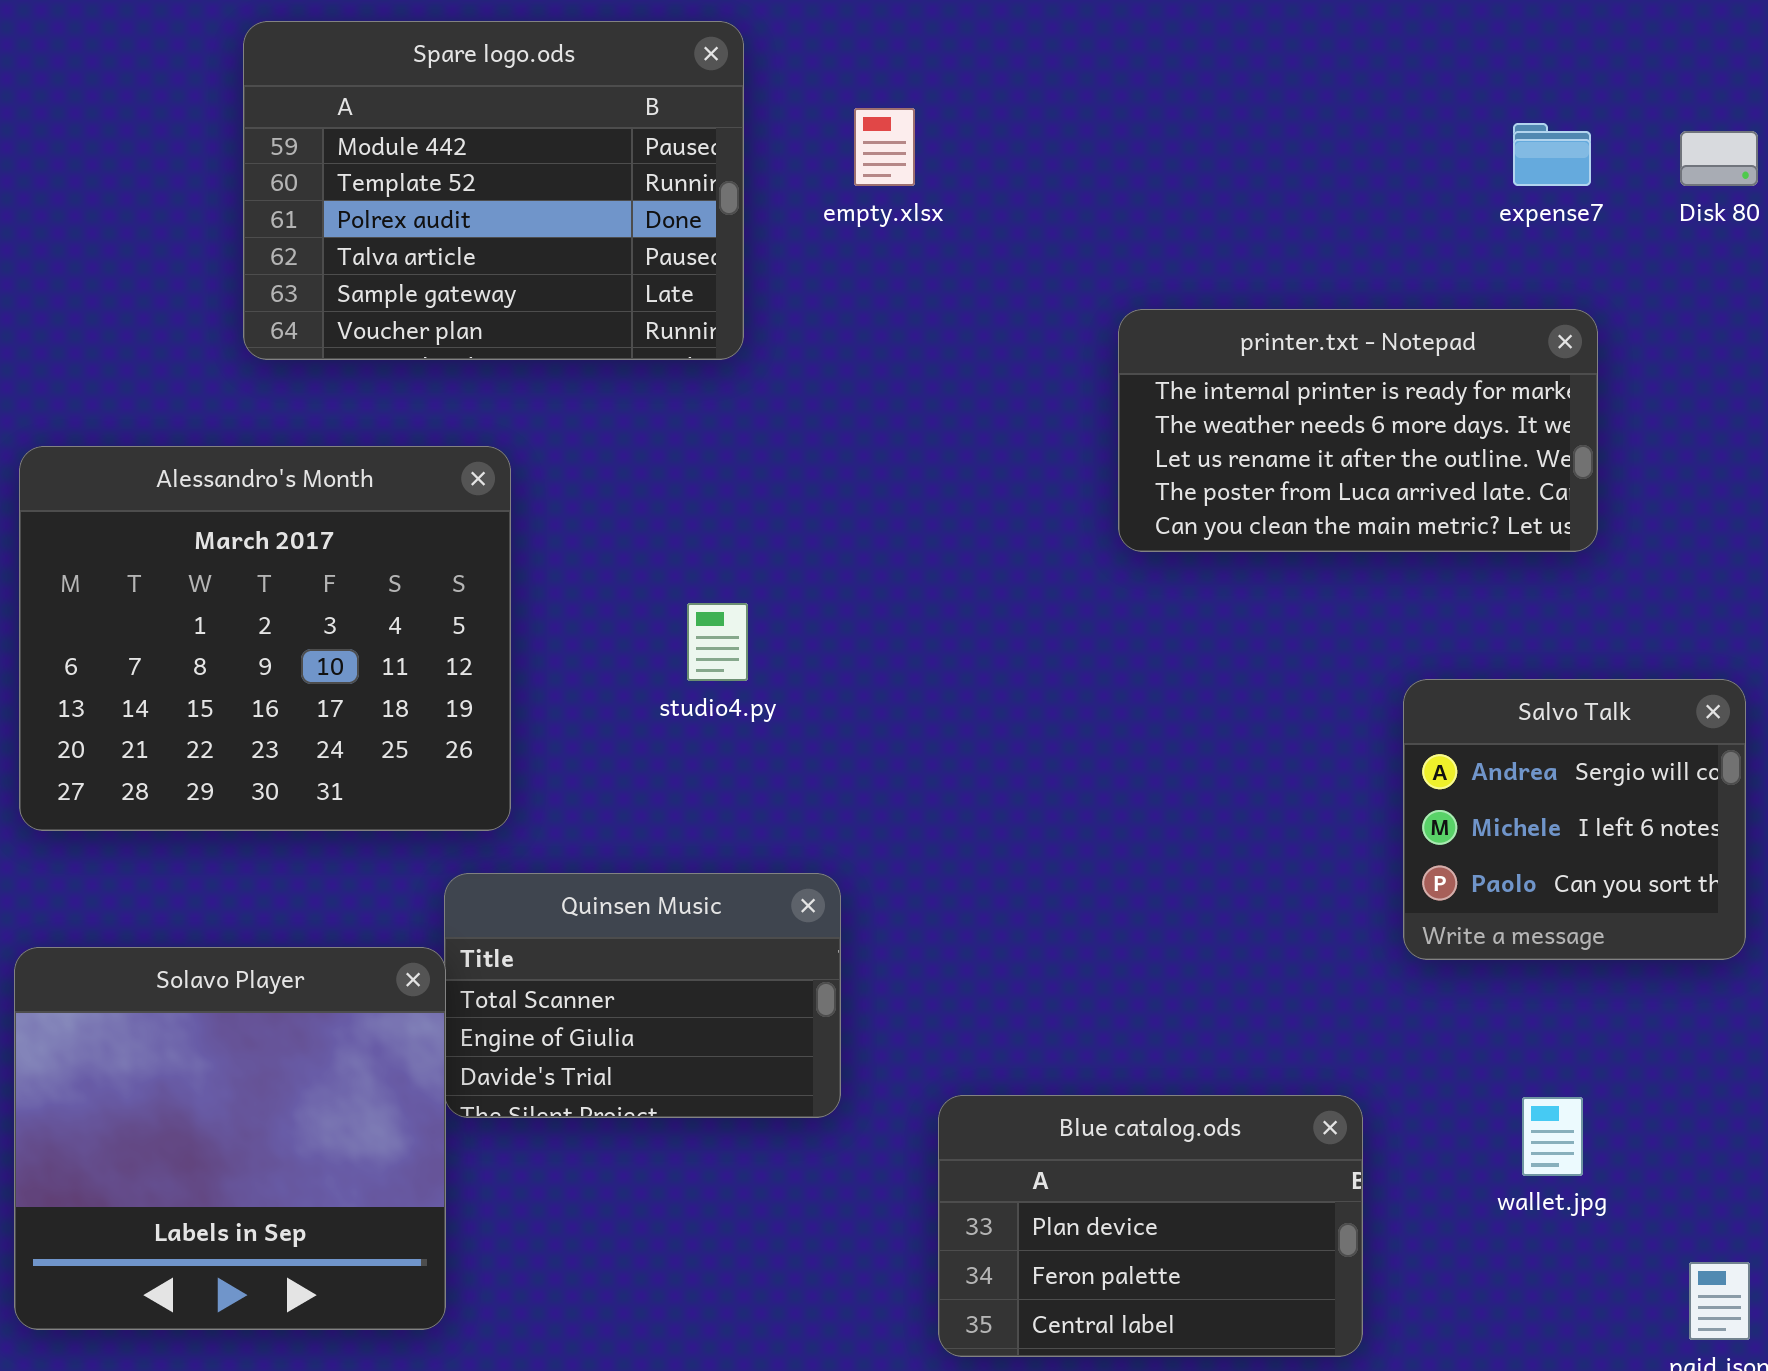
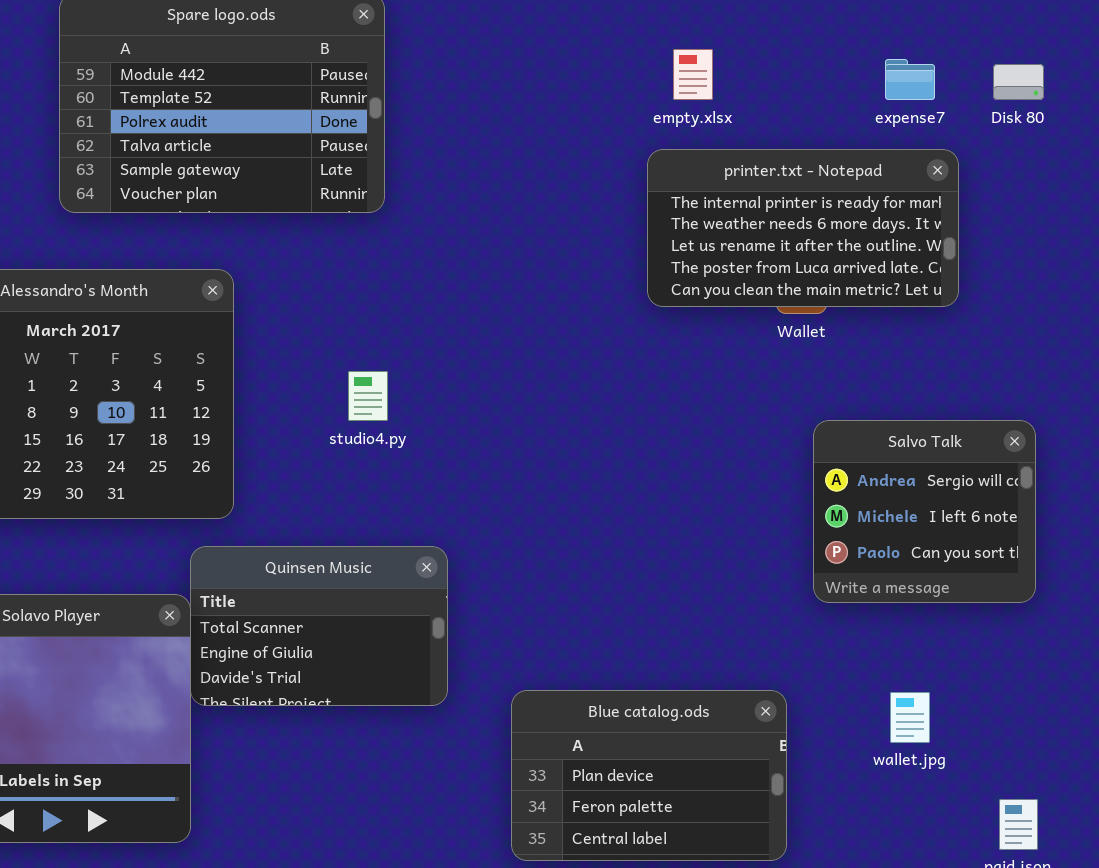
empty.xlsx: [854,108,915,186] -> [673,49,713,100], moved
printer.txt - Notepad: [1118,309,1598,552] -> [647,149,959,307], moved

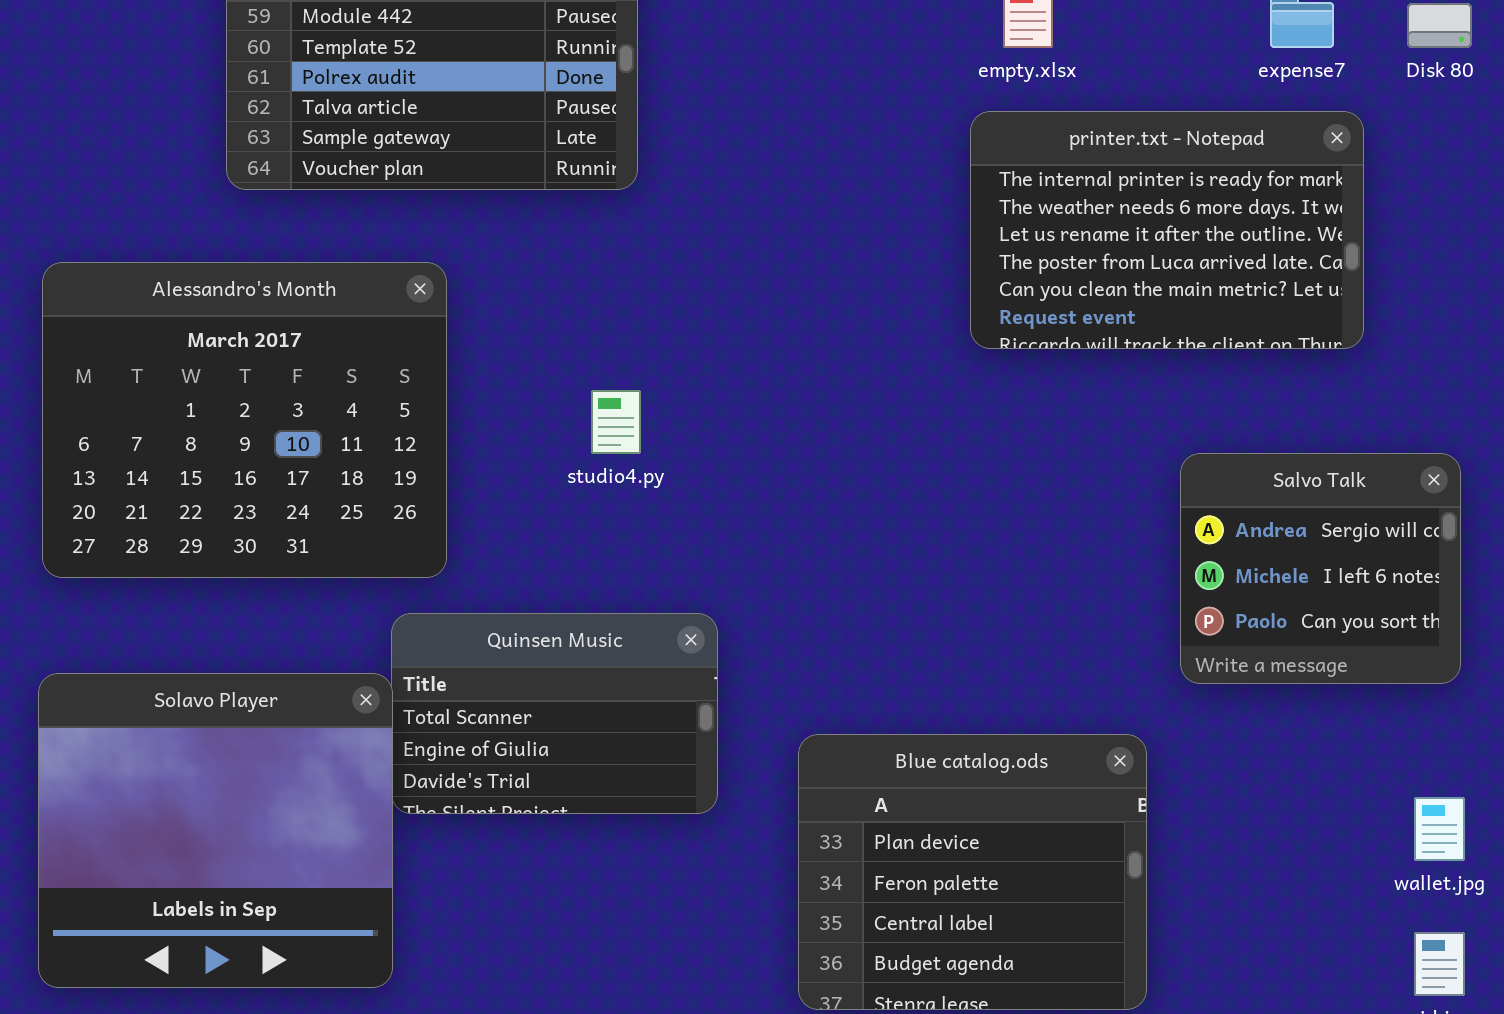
printer.txt - Notepad: [647,149,959,307] -> [970,111,1364,349], resized
Blue catalog.ods: [511,690,787,861] -> [798,734,1147,1010], resized
wallet.jpg: [890,692,930,743] -> [1414,797,1465,861], moved

